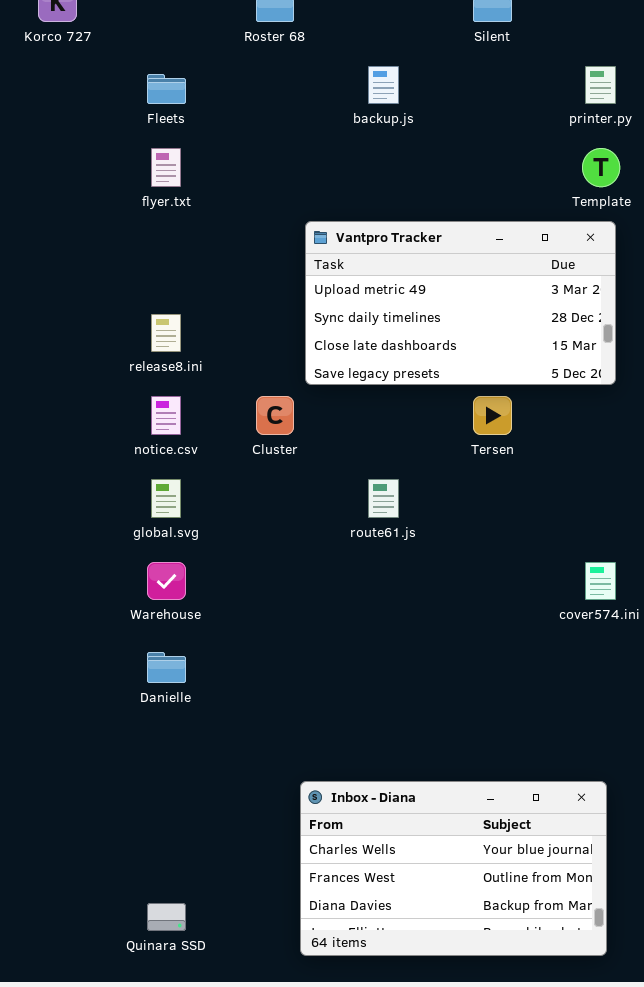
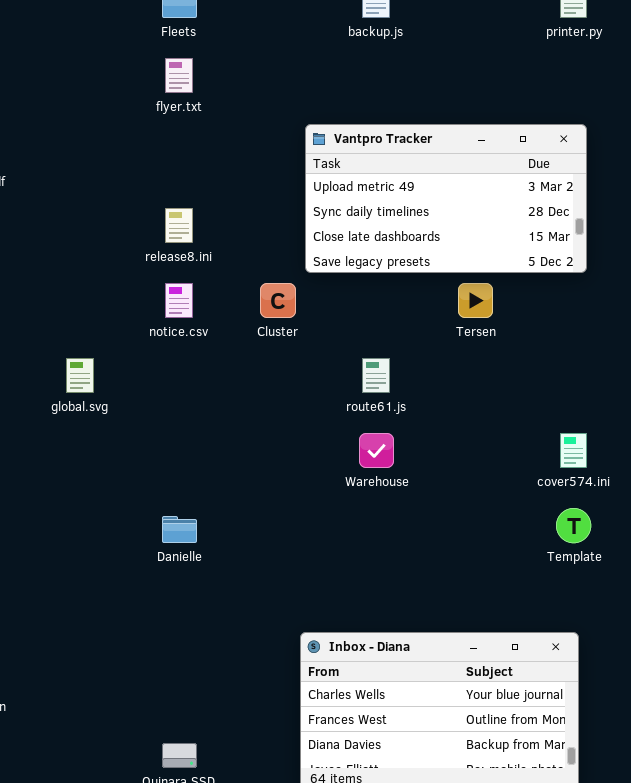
Template: [582,148,620,187] -> [556,508,591,543], moved
global.svg: [151,479,181,518] -> [66,358,94,393], moved
Warehouse: [147,562,186,600] -> [359,433,394,468], moved

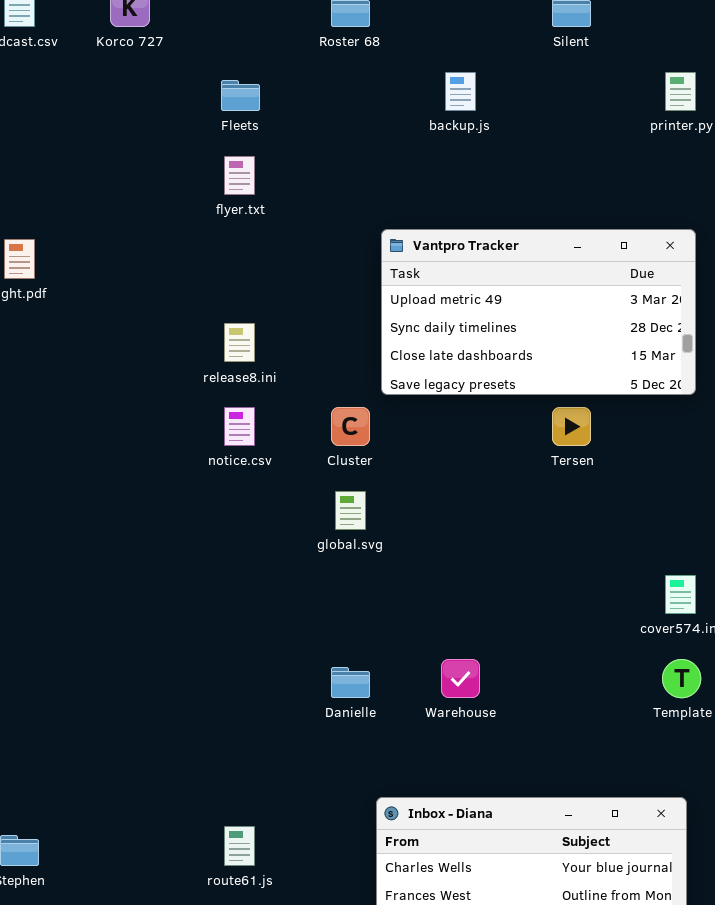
global.svg: [66,358,94,393] -> [335,491,366,530], moved
route61.js: [362,358,390,393] -> [224,826,255,866], moved
Warehouse: [359,433,394,468] -> [441,659,480,698], moved
Danielle: [162,516,197,543] -> [331,667,370,698], moved

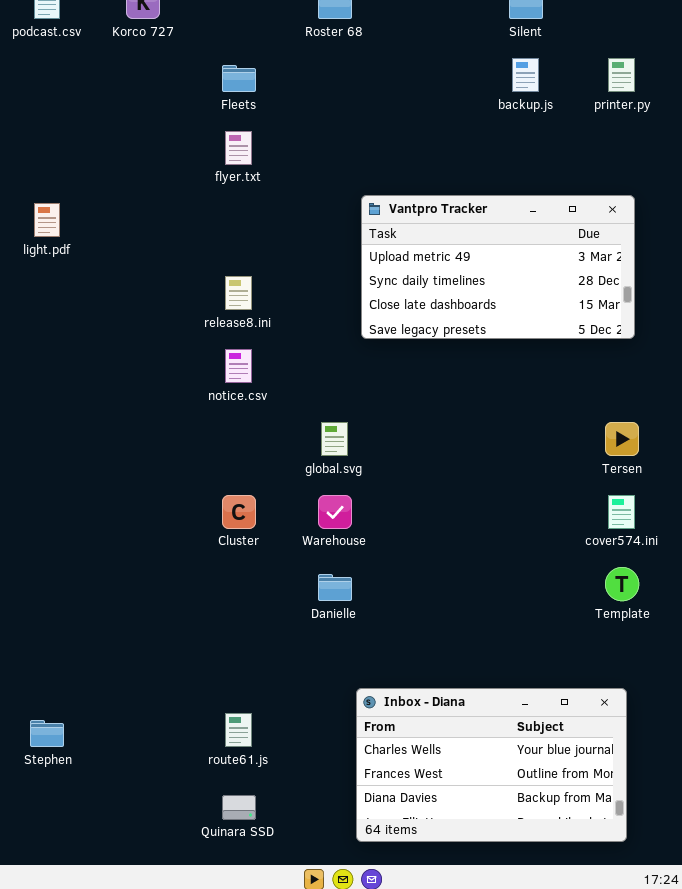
backup.js: [445,72,476,111] -> [512,58,539,92], moved
Cluster: [331,407,370,446] -> [222,495,256,529], moved
Tersen: [552,407,591,446] -> [605,422,639,456], moved
Warehouse: [441,659,480,698] -> [318,495,352,529], moved

